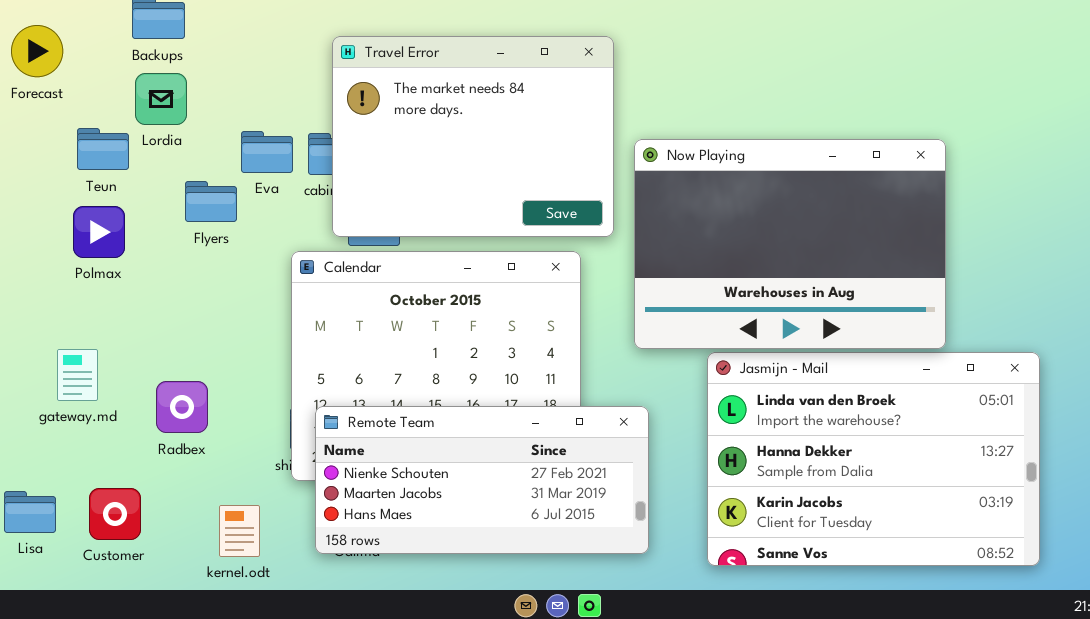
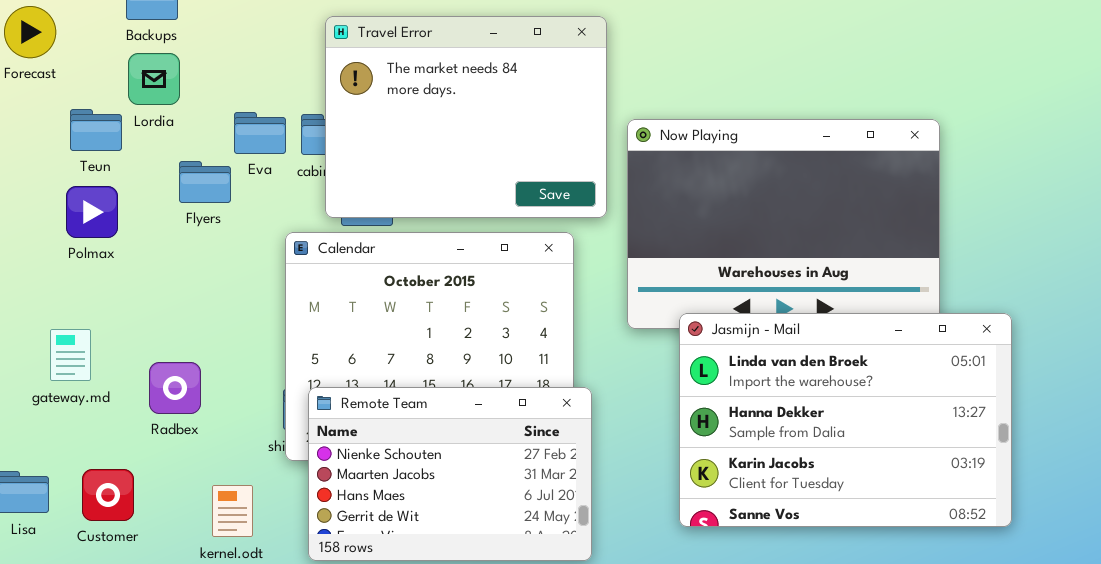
Jasmijn - Mail: [707,352,1040,566] -> [679,313,1012,527], moved
Remote Team: [315,406,649,554] -> [308,387,592,561], resized

